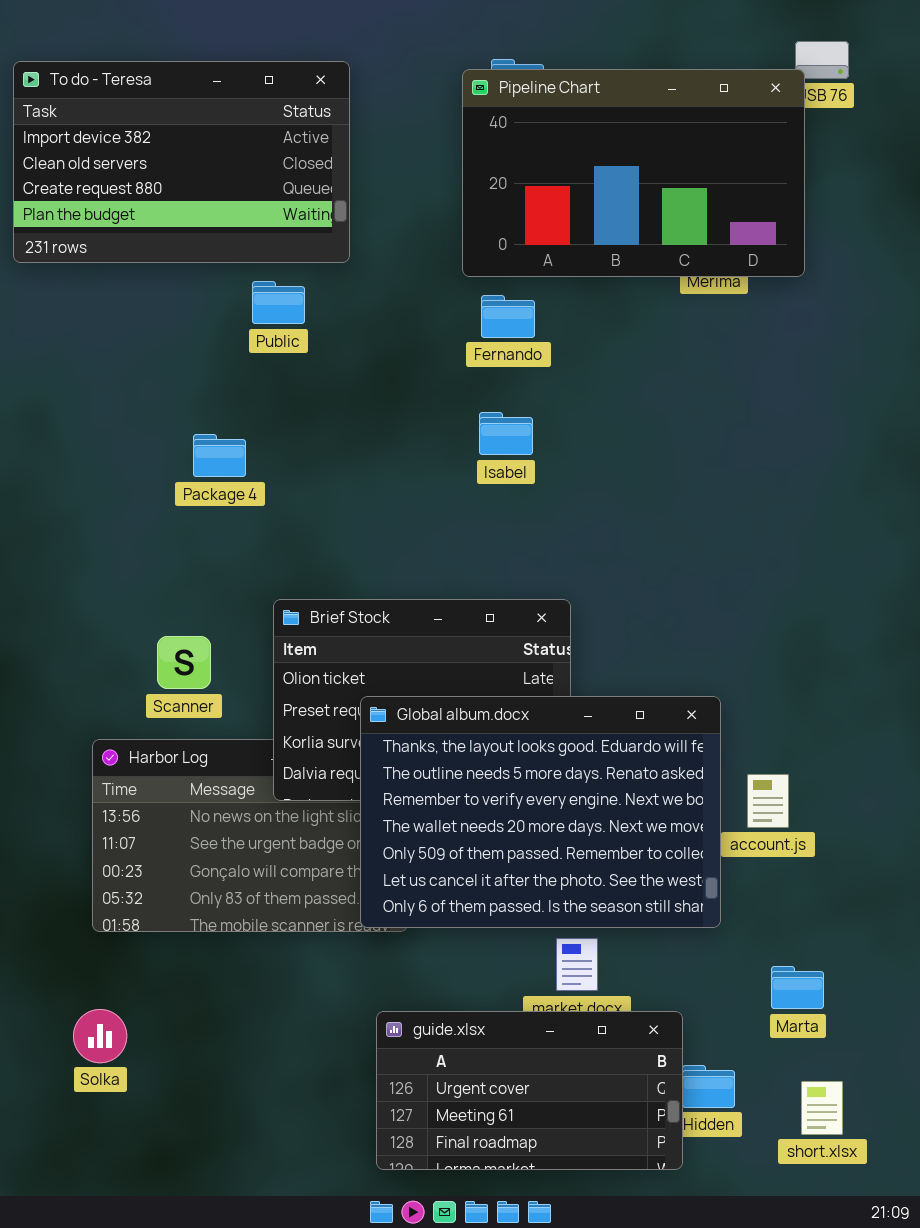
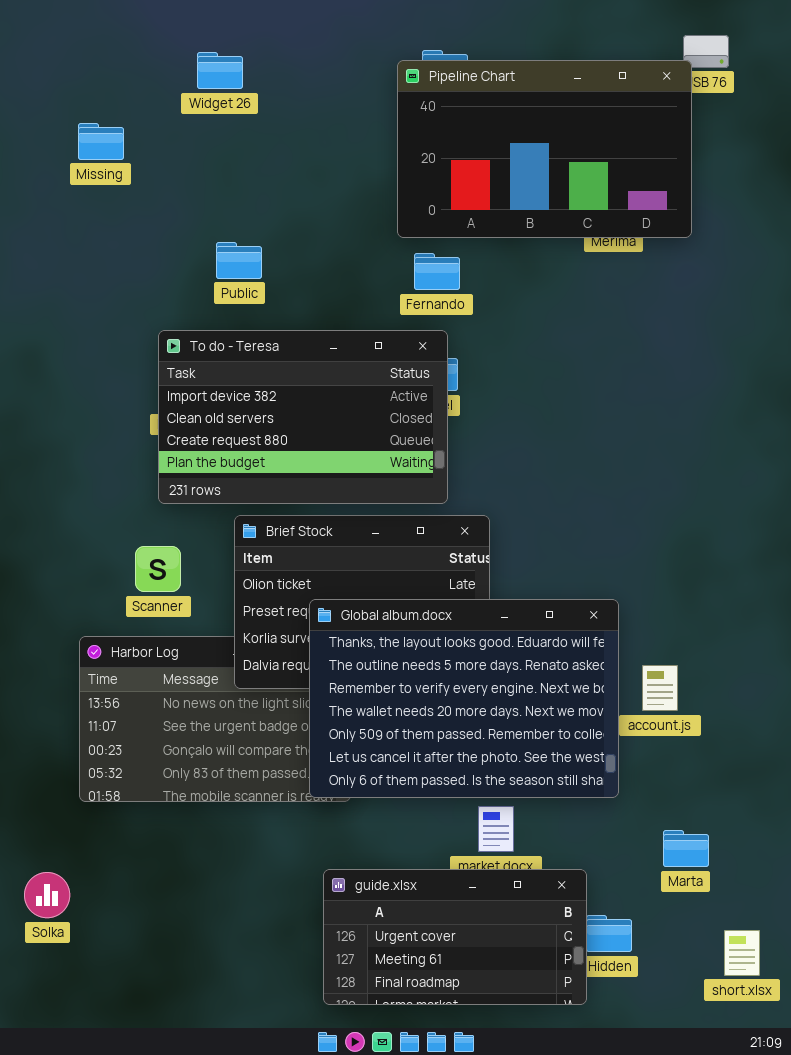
To do - Teresa: [13,61,350,263] -> [158,330,448,504], moved
Solka: [73,1009,127,1063] -> [24,872,70,918], moved
short.xlsx: [801,1081,843,1135] -> [724,930,760,976], moved

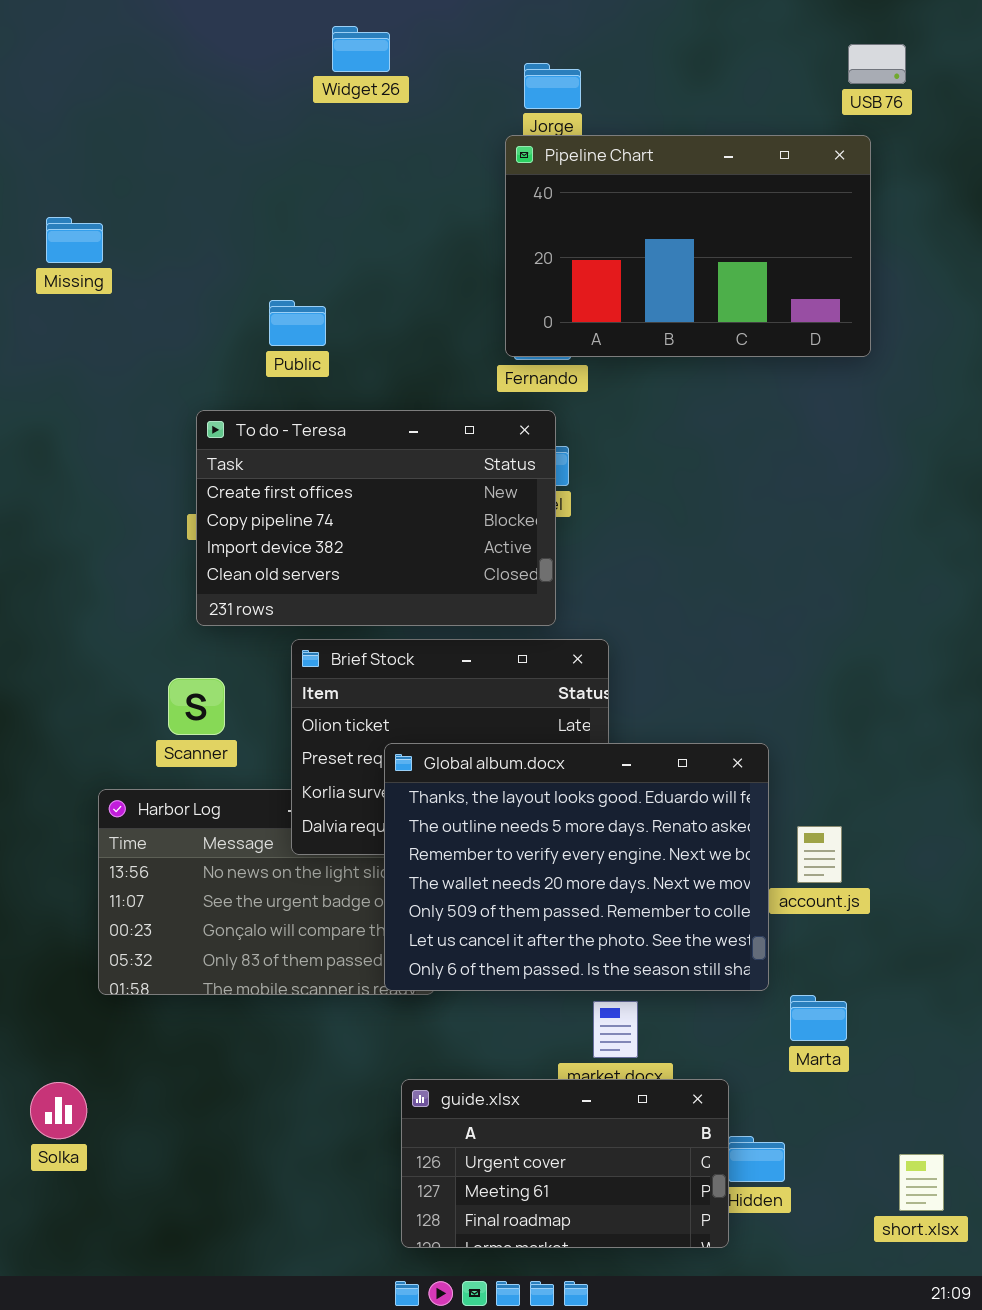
Widget 26: [197,52,243,89] -> [332,26,390,72], moved
Pipeline Chart: [397,60,692,238] -> [505,135,871,357], moved
Missing: [78,123,124,160] -> [46,217,103,263], moved
To do - Teresa: [158,330,448,504] -> [196,410,556,626], scrolled up 2 rows
Marta: [663,830,709,867] -> [790,995,847,1041], moved

